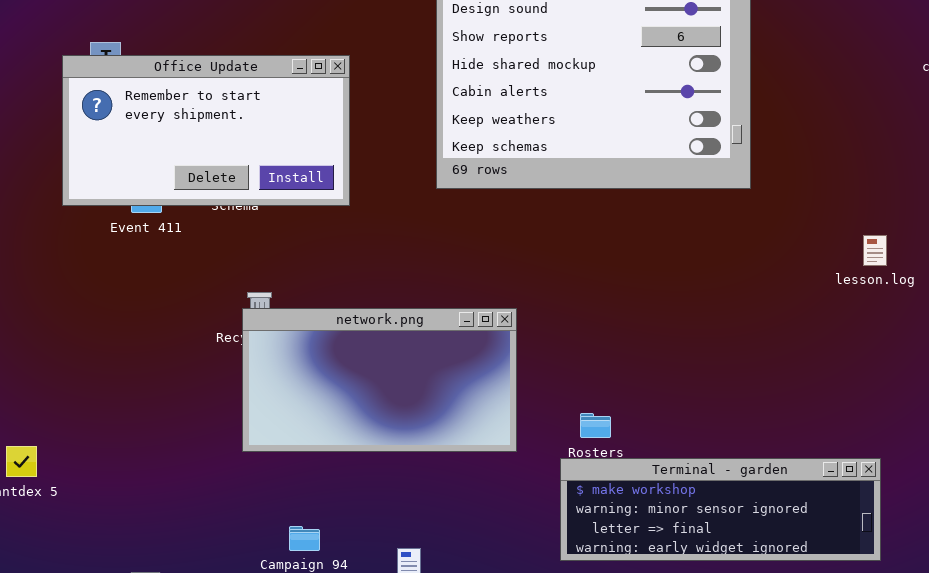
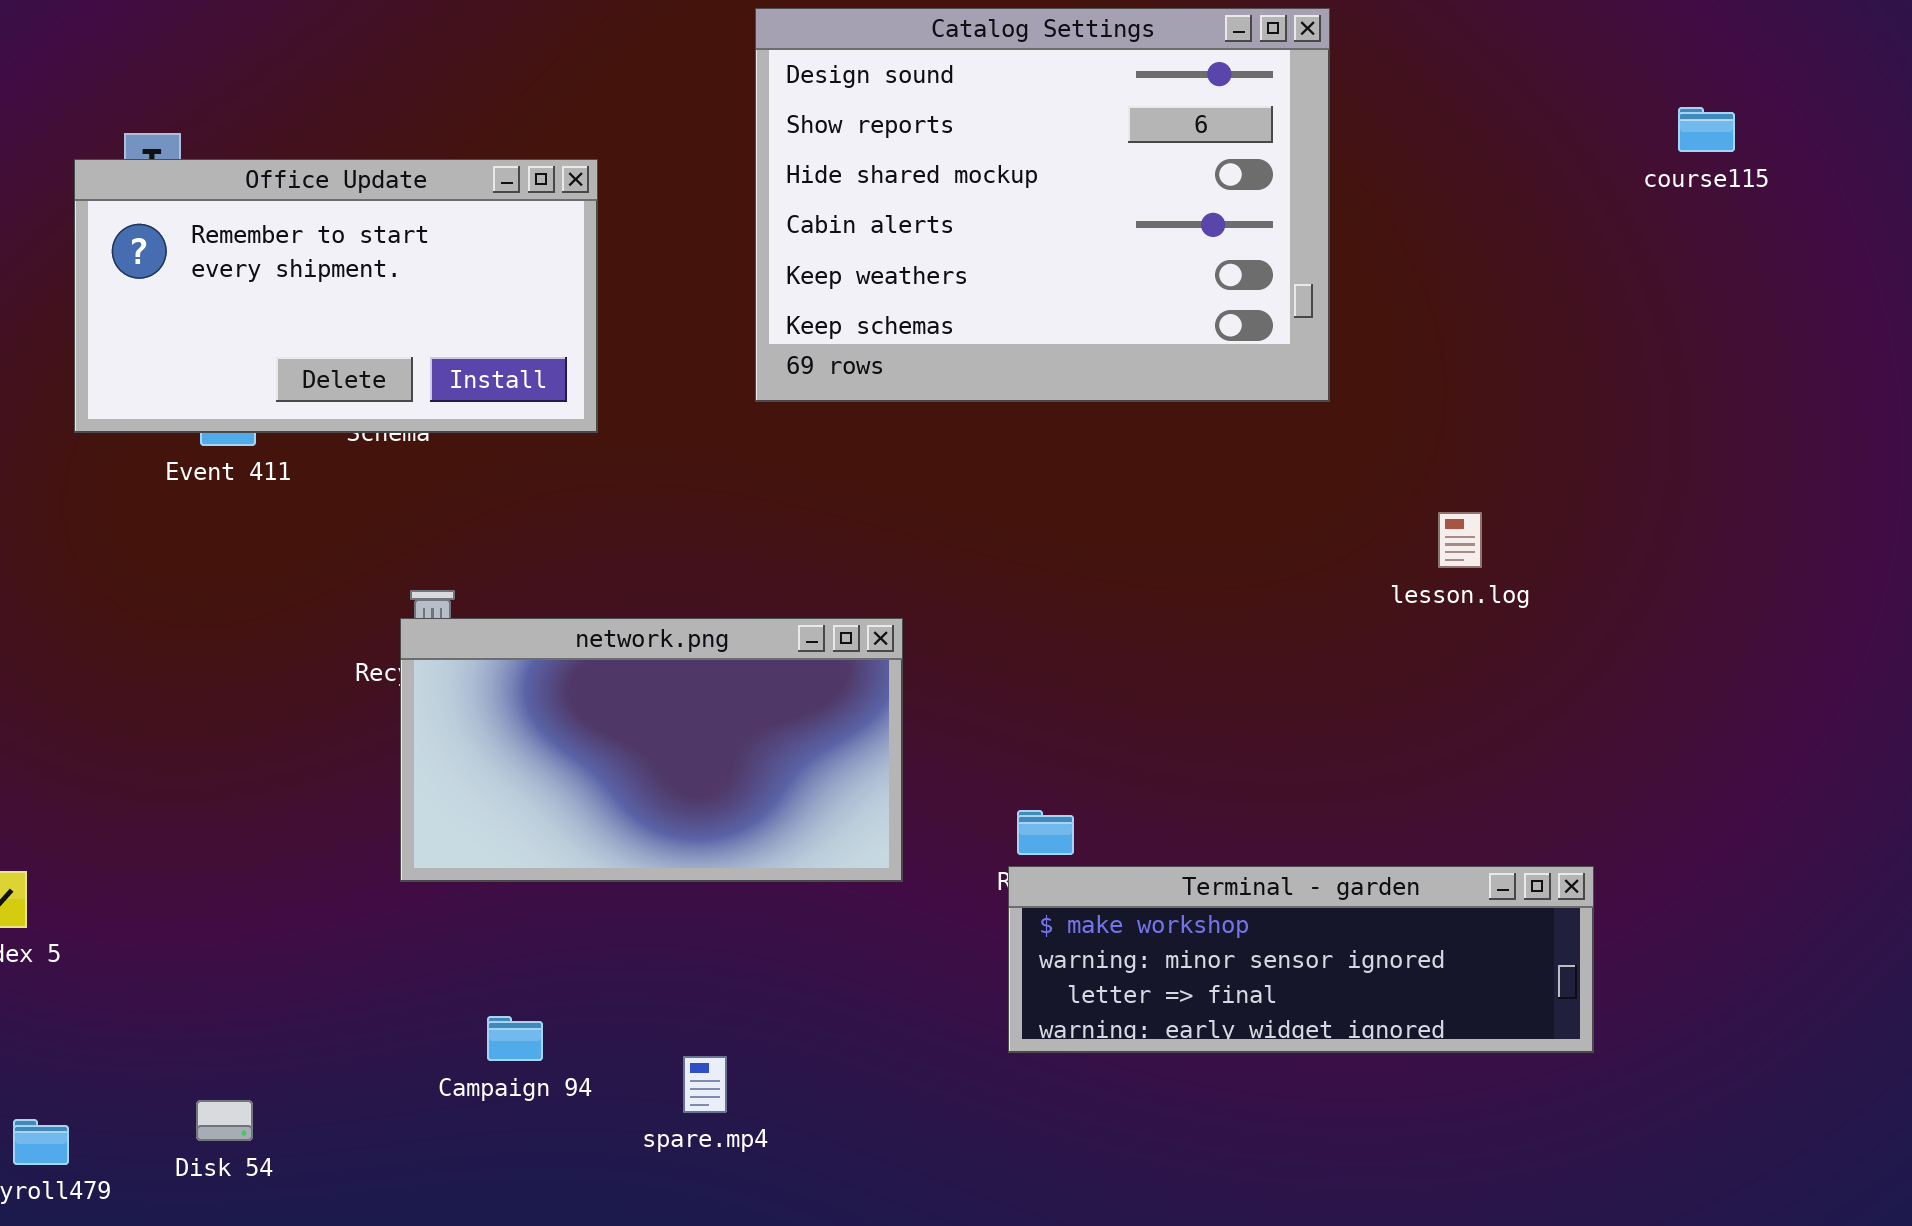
lesson.log: [863,235,887,266] -> [1438,512,1482,568], moved
Terminal - garden: [560,458,881,561] -> [1008,866,1594,1053], moved

